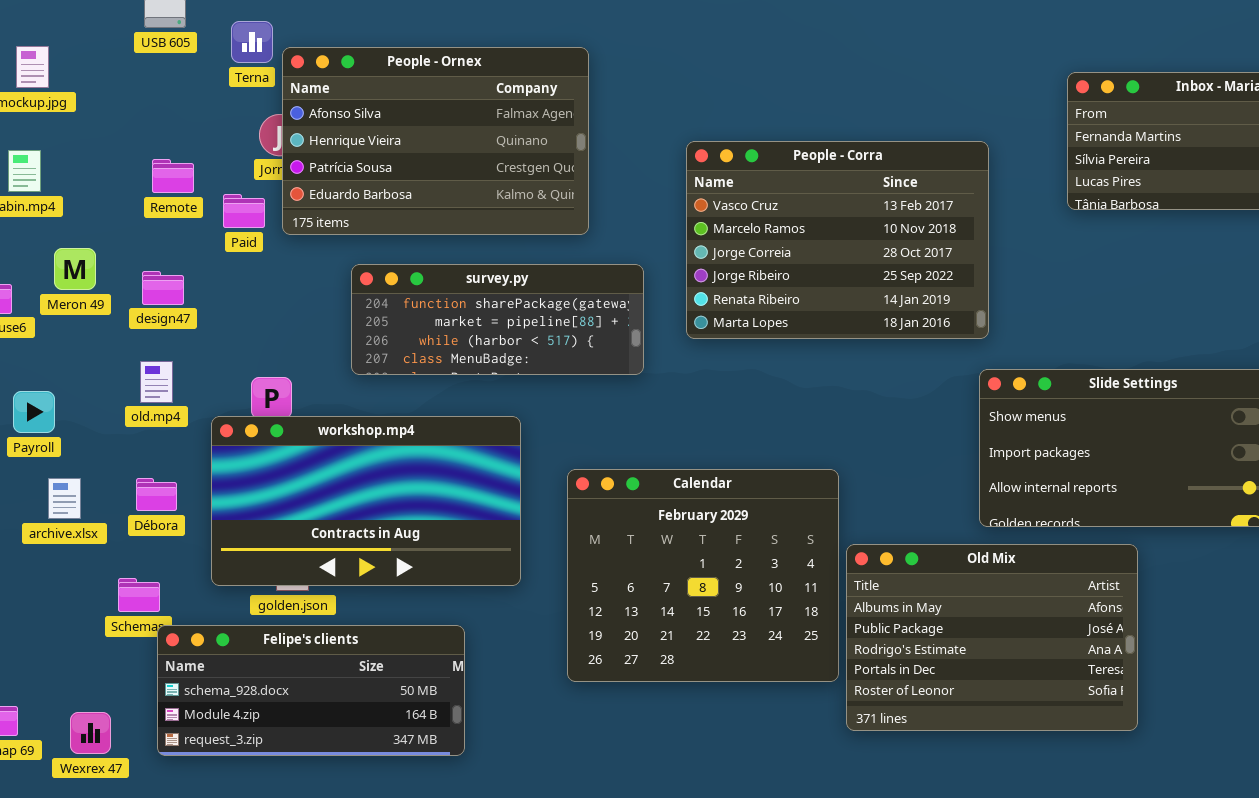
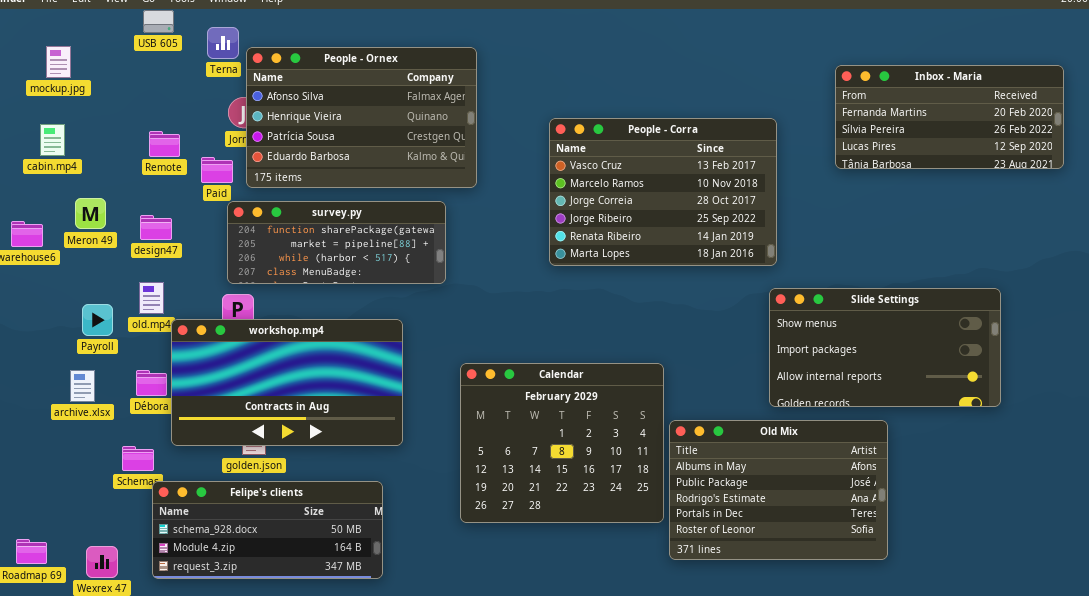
survey.py: [351,264,644,375] -> [227,201,446,284], moved
Payroll: [13,391,55,433] -> [82,304,113,336], moved
workshop.mp4: [211,416,521,586] -> [171,319,403,446], moved

